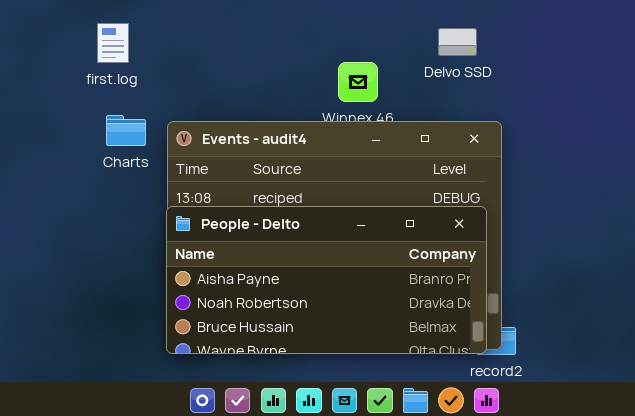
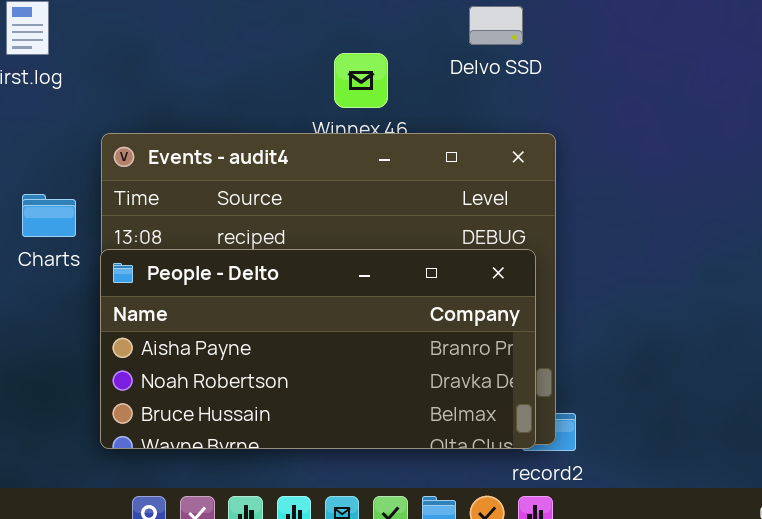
Charts: [106,115,146,146] -> [22,194,76,237], moved

